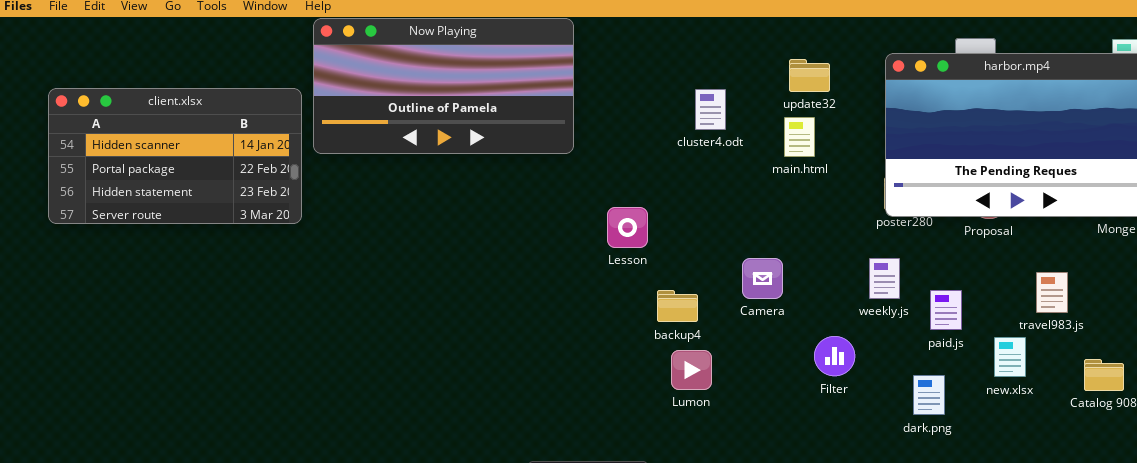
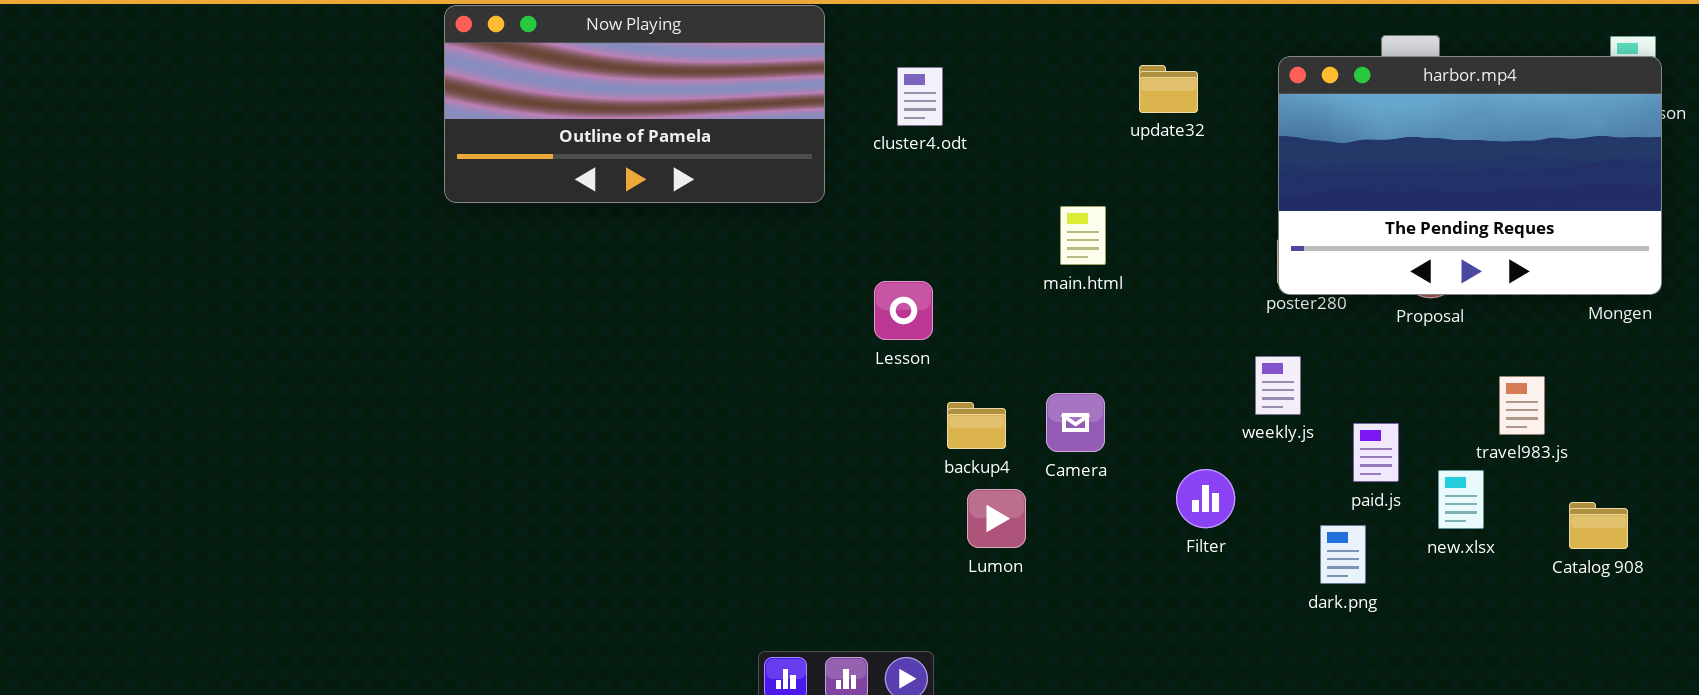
client.xlsx: [48,88,302,224] -> none, closed
cluster4.odt: [695,89,726,130] -> [897,67,943,126], moved
main.html: [784,117,815,157] -> [1060,206,1106,265], moved
Camera: [742,258,783,299] -> [1046,393,1105,452], moved
paid.js: [930,290,962,330] -> [1353,423,1399,482], moved

